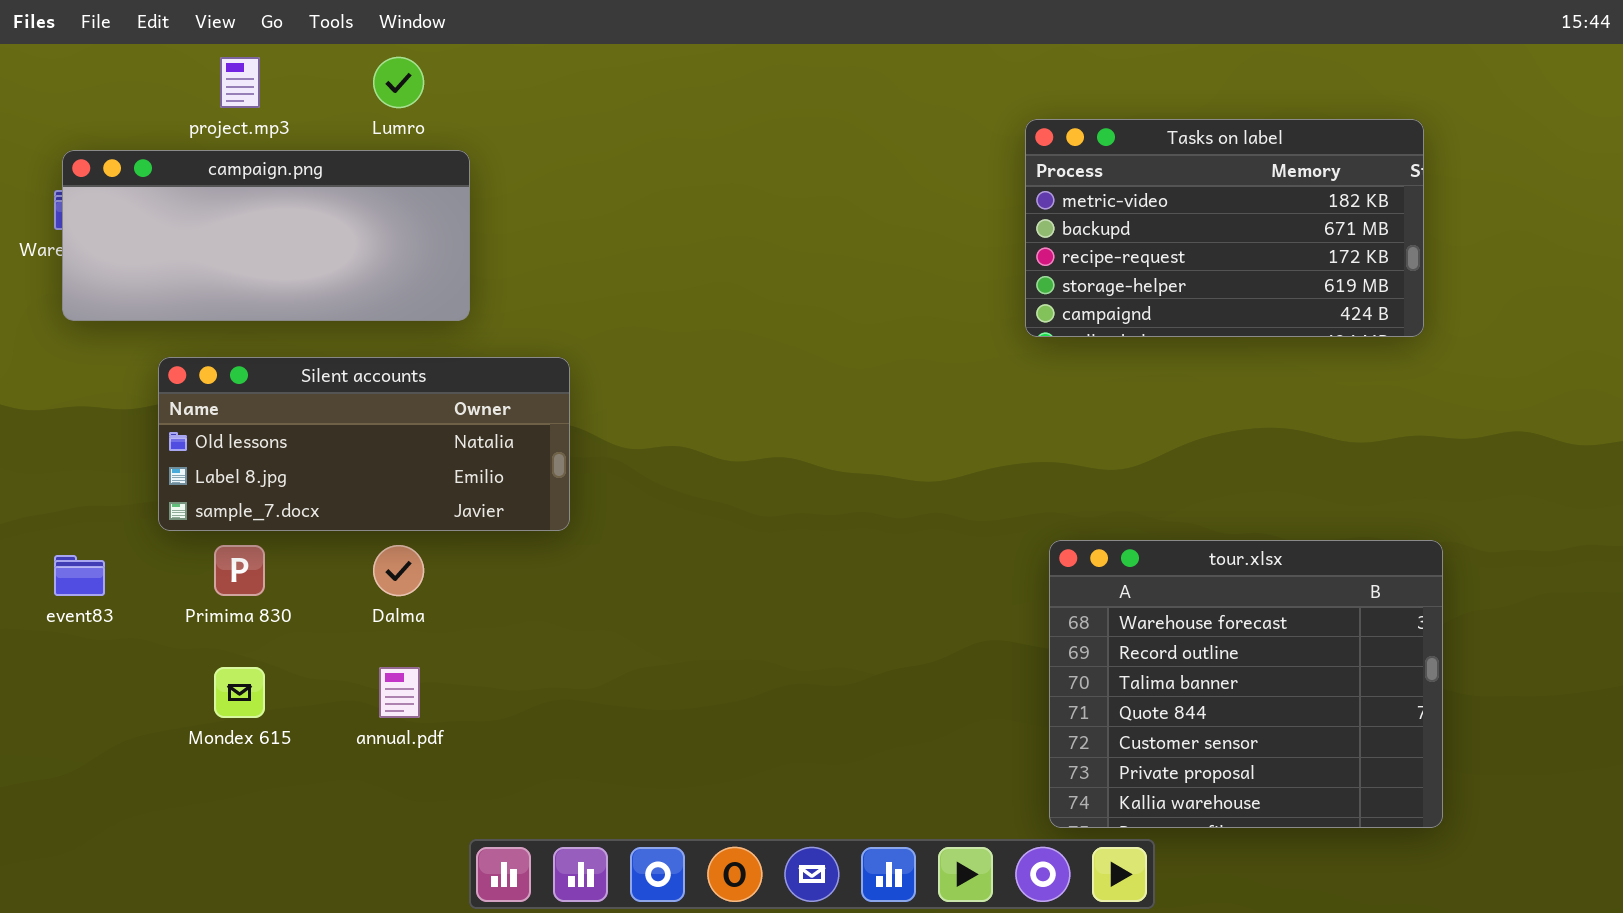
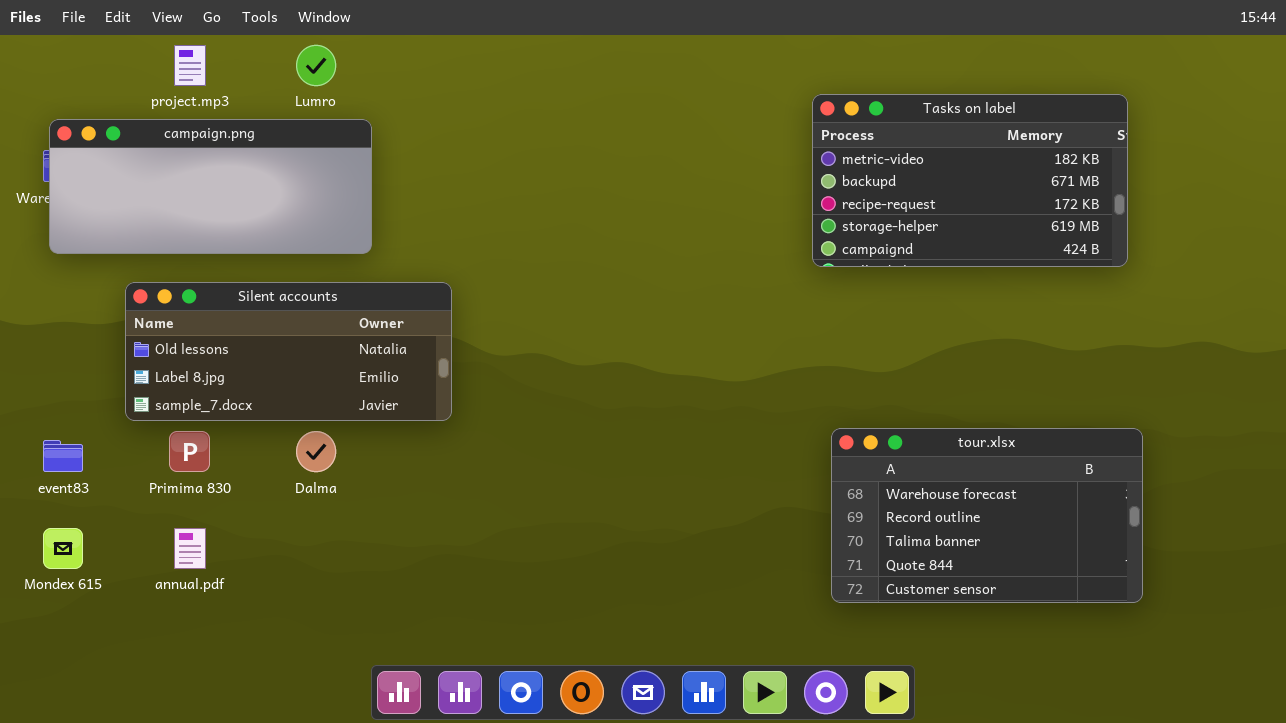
tour.xlsx: [1049,540,1443,828] -> [831,428,1143,603], resized
Mondex 615: [214,667,265,718] -> [43,528,83,569], moved
annual.pdf: [379,667,420,718] -> [174,528,206,569], moved

